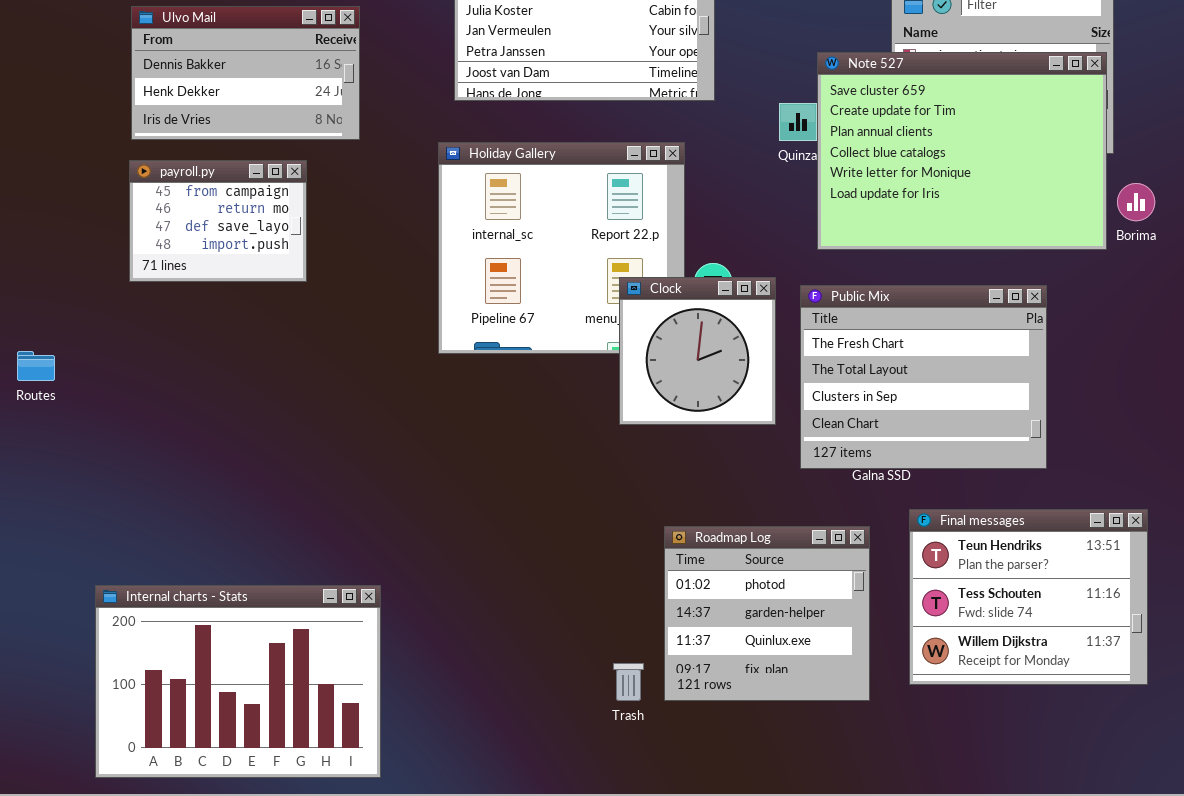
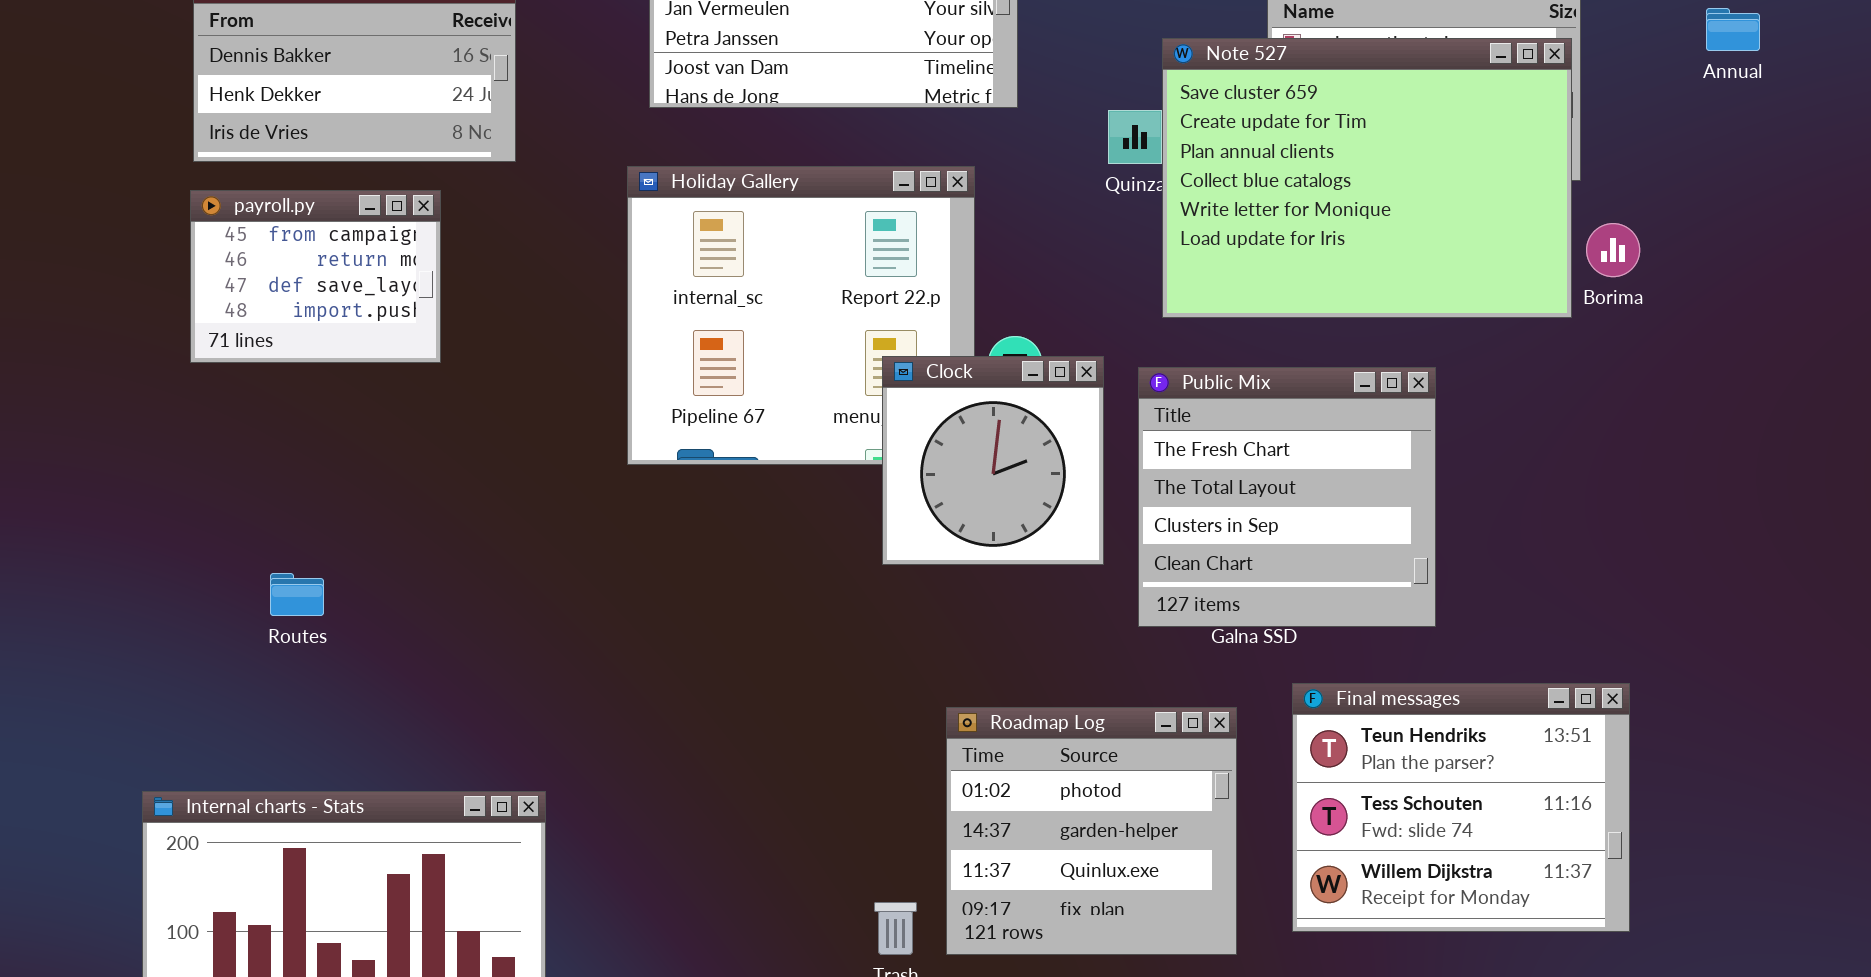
Public Mix: [800,285,1047,469] -> [1138,367,1436,627], resized
Routes: [17,351,55,381] -> [270,573,324,616], moved

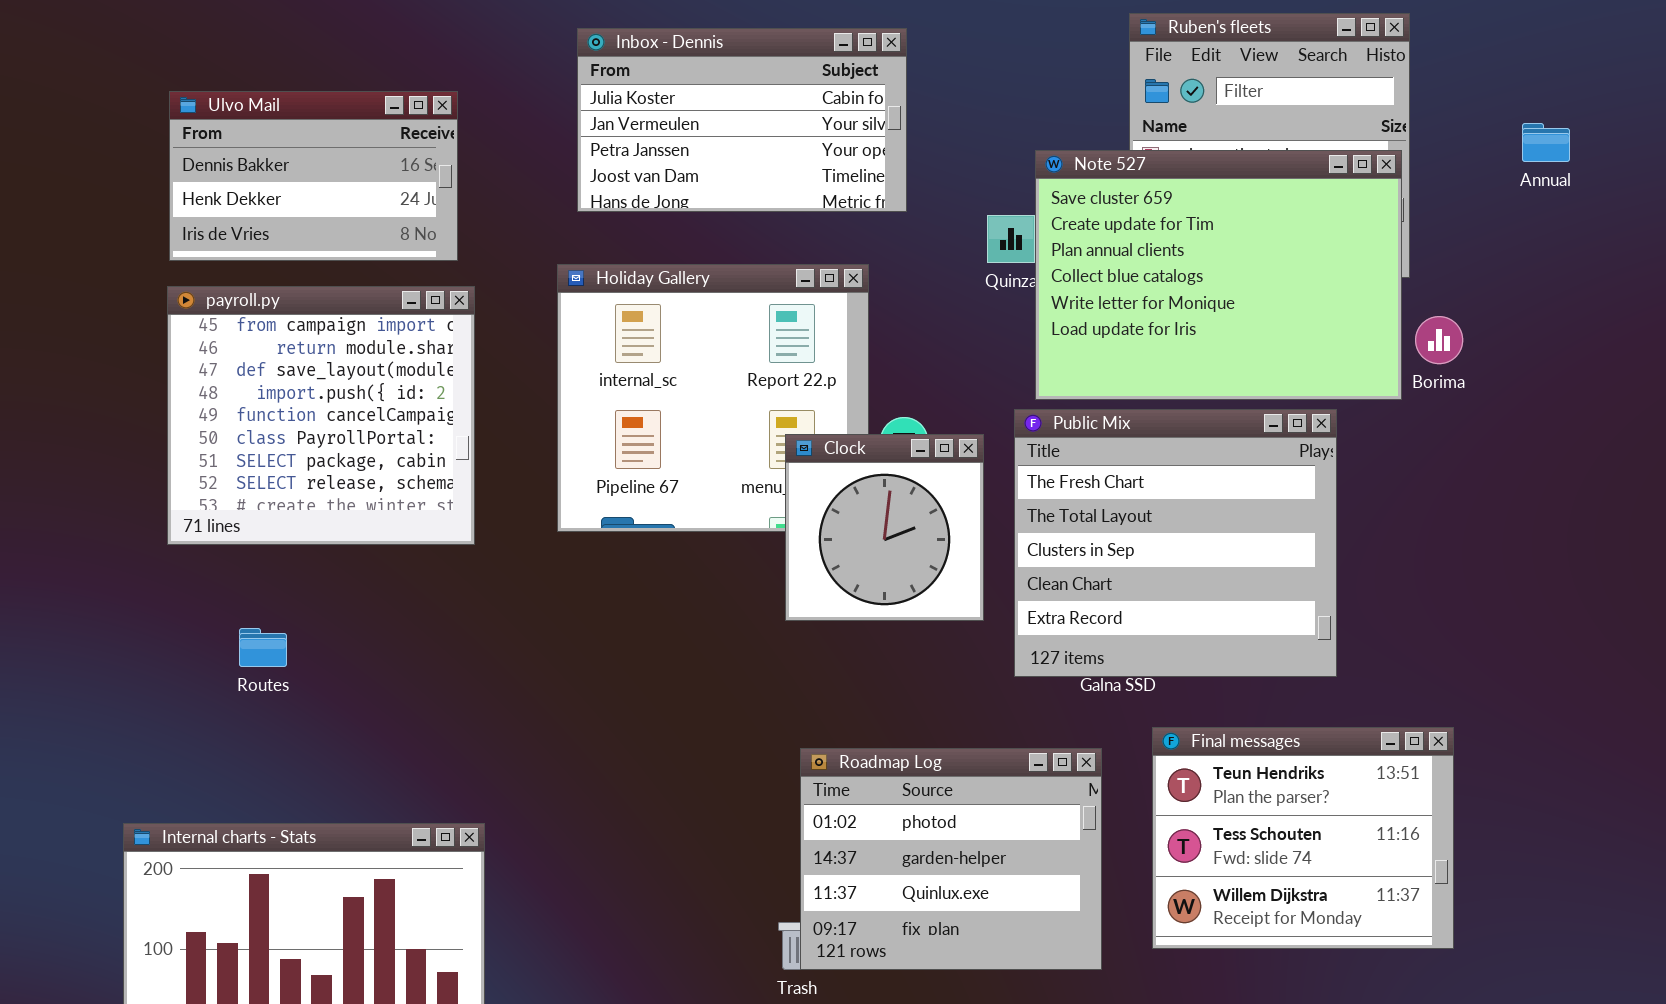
payroll.py: [190,190,441,363] -> [167,286,475,545], resized
Public Mix: [1138,367,1436,627] -> [1014,409,1337,677], resized
Roadmap Log: [946,707,1237,955] -> [800,748,1102,970], resized

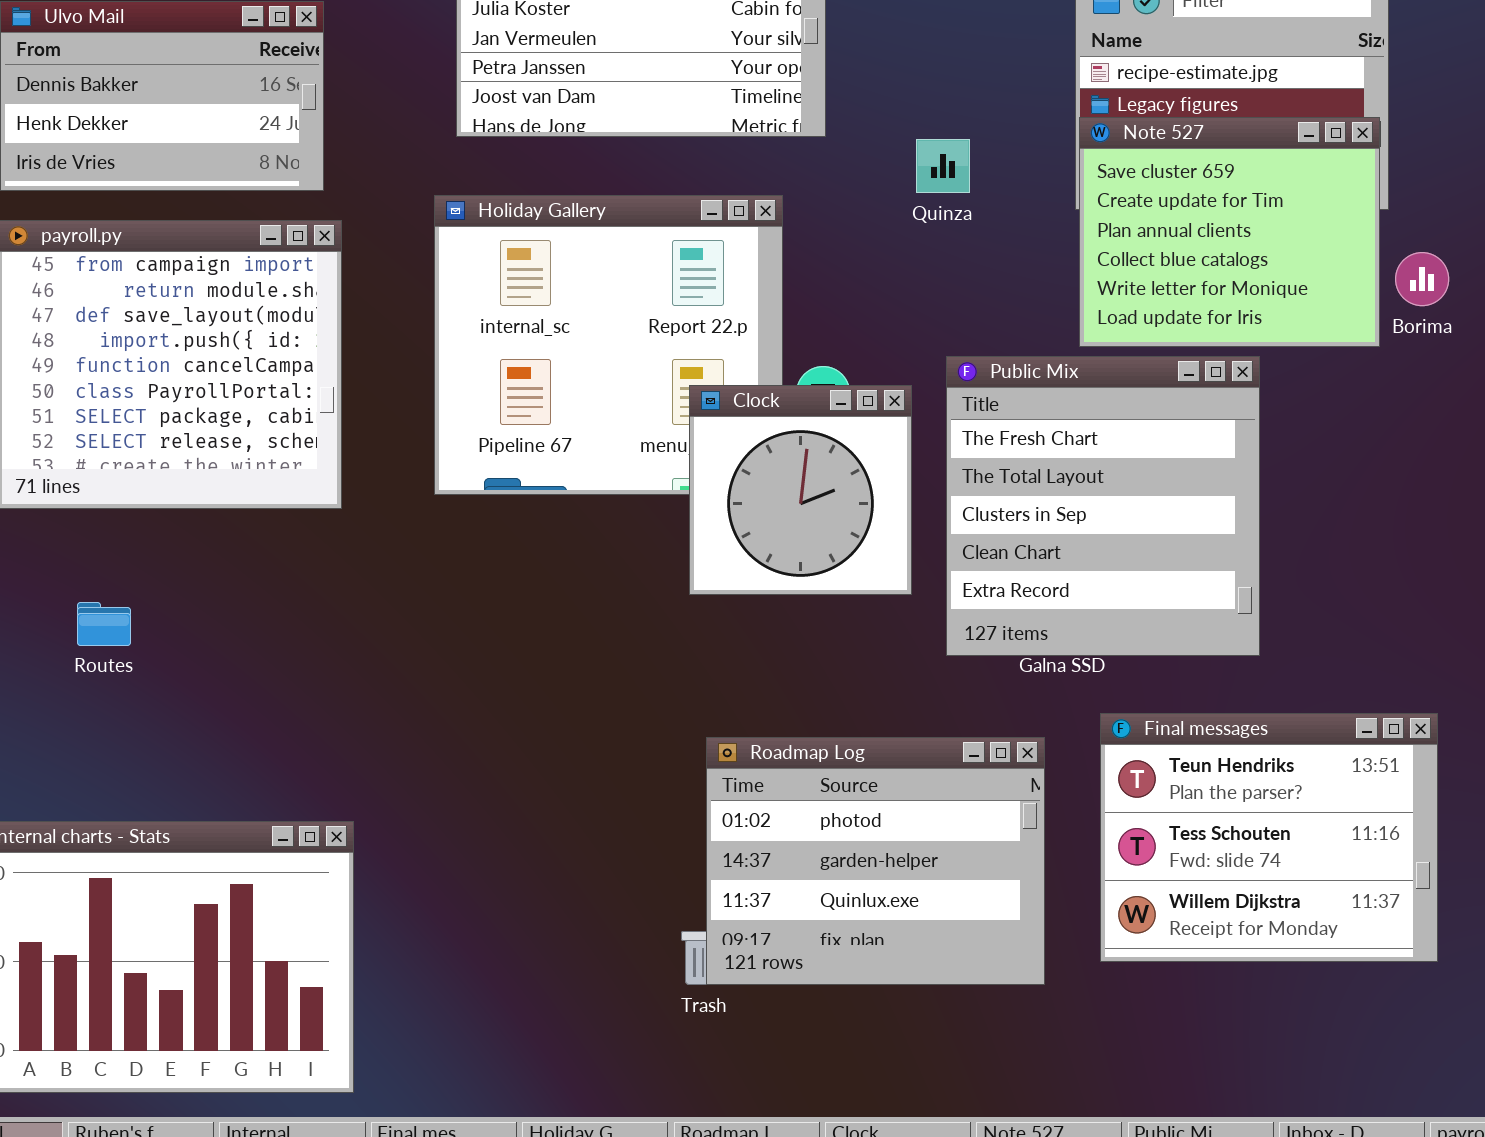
Note 527: [1035,150,1402,400] -> [1079,117,1380,347], resized
Public Mix: [1014,409,1337,677] -> [946,356,1260,656], resized

